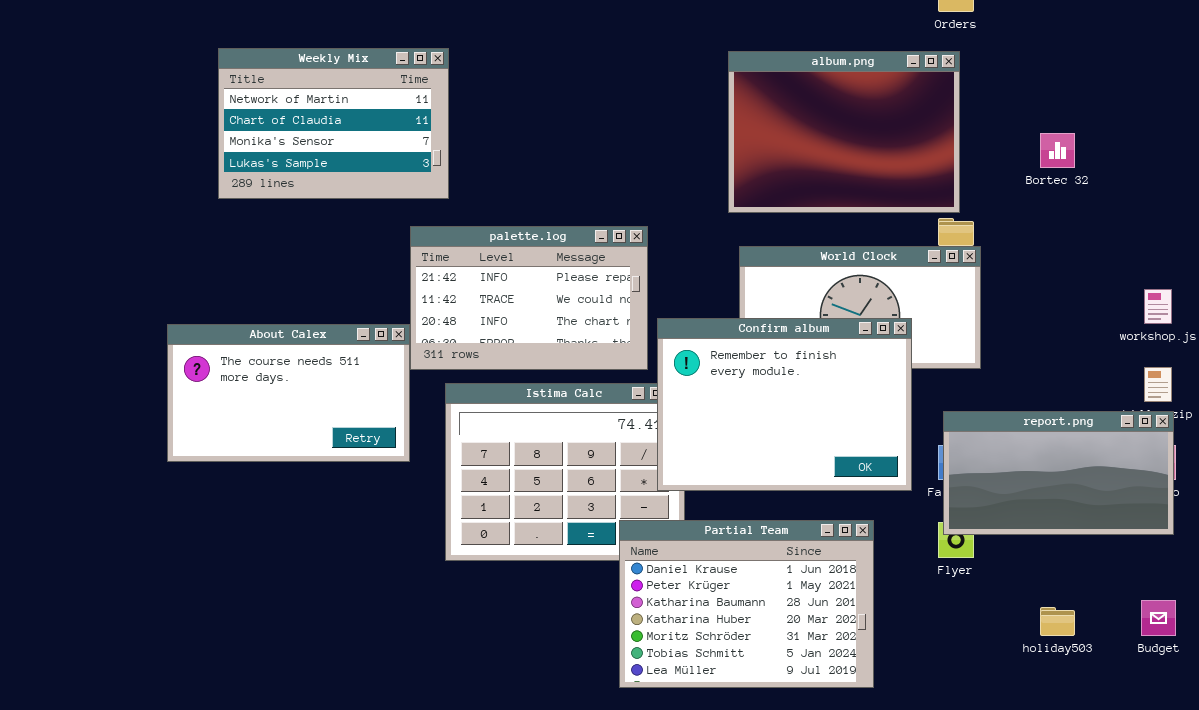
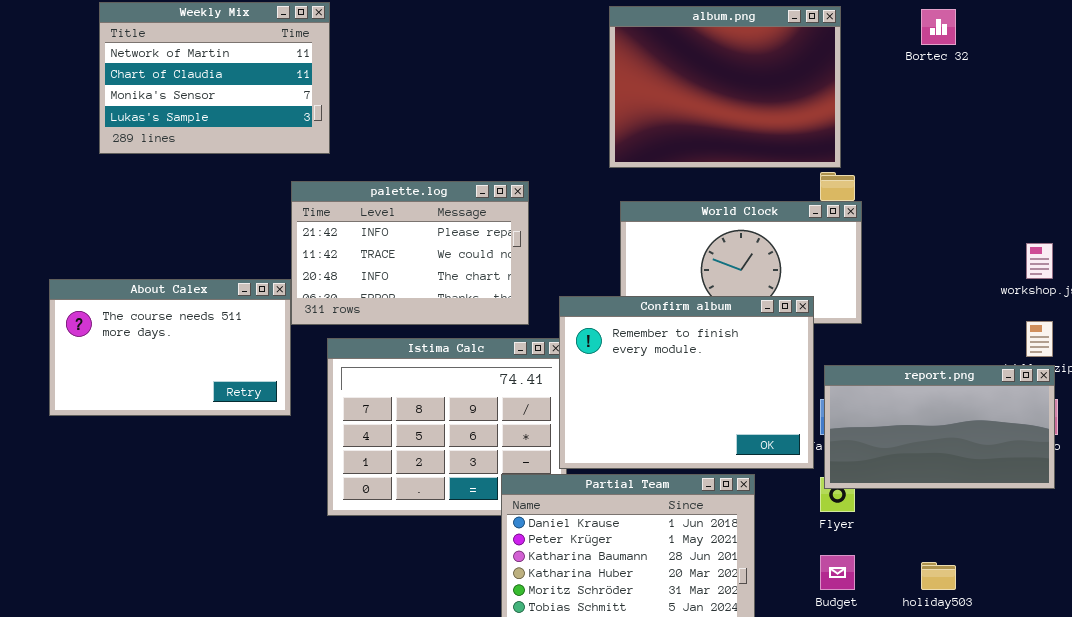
Bortec 32: [1040,133,1075,168] -> [921,9,956,45], moved
Confirm album: [657,318,912,491] -> [559,296,814,469], moved
Budget: [1141,600,1176,636] -> [820,555,855,590], moved

